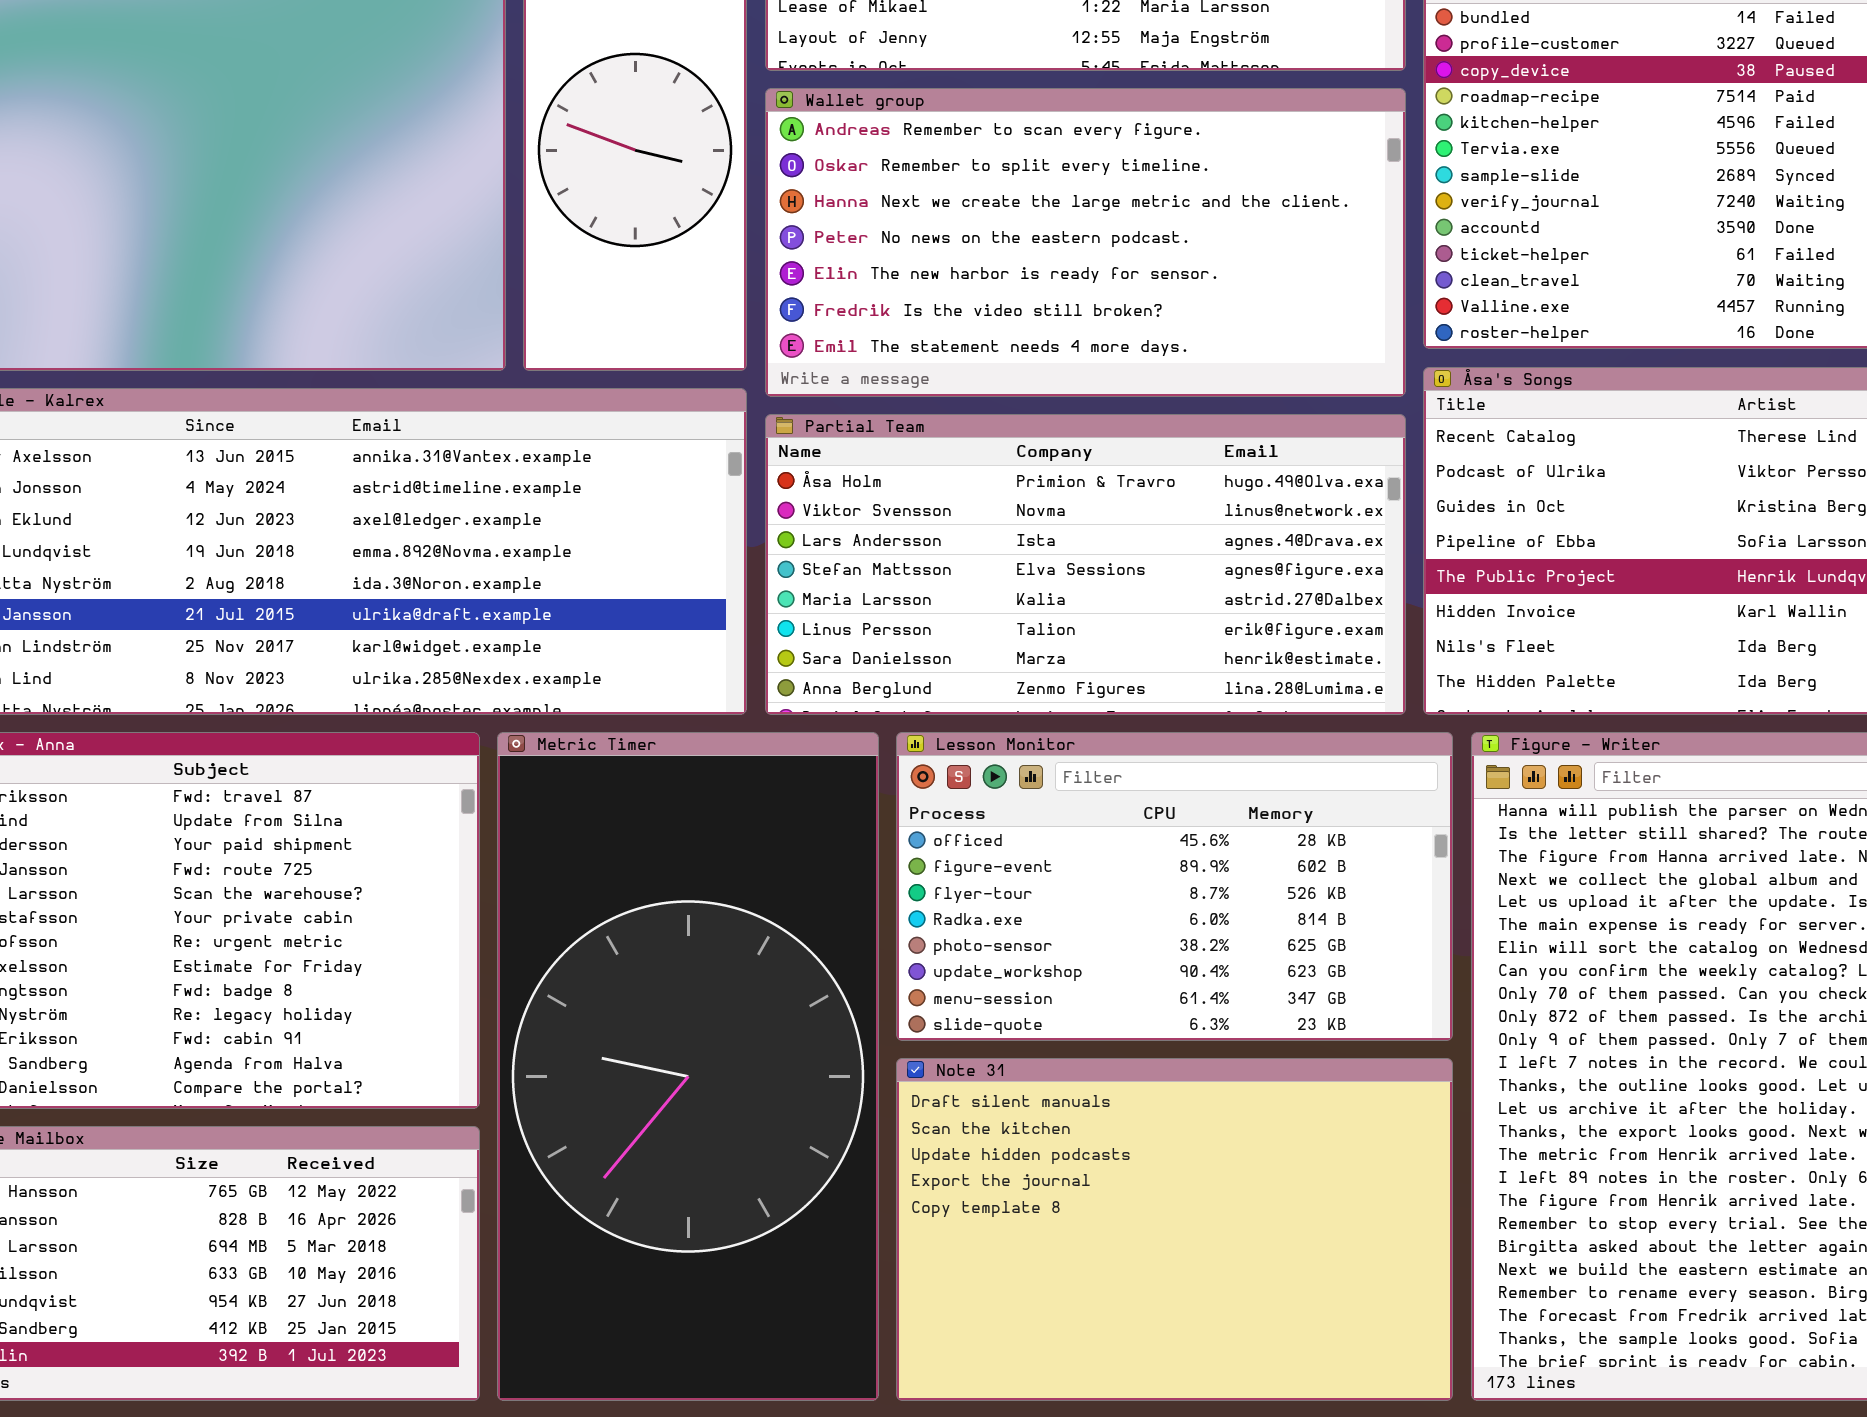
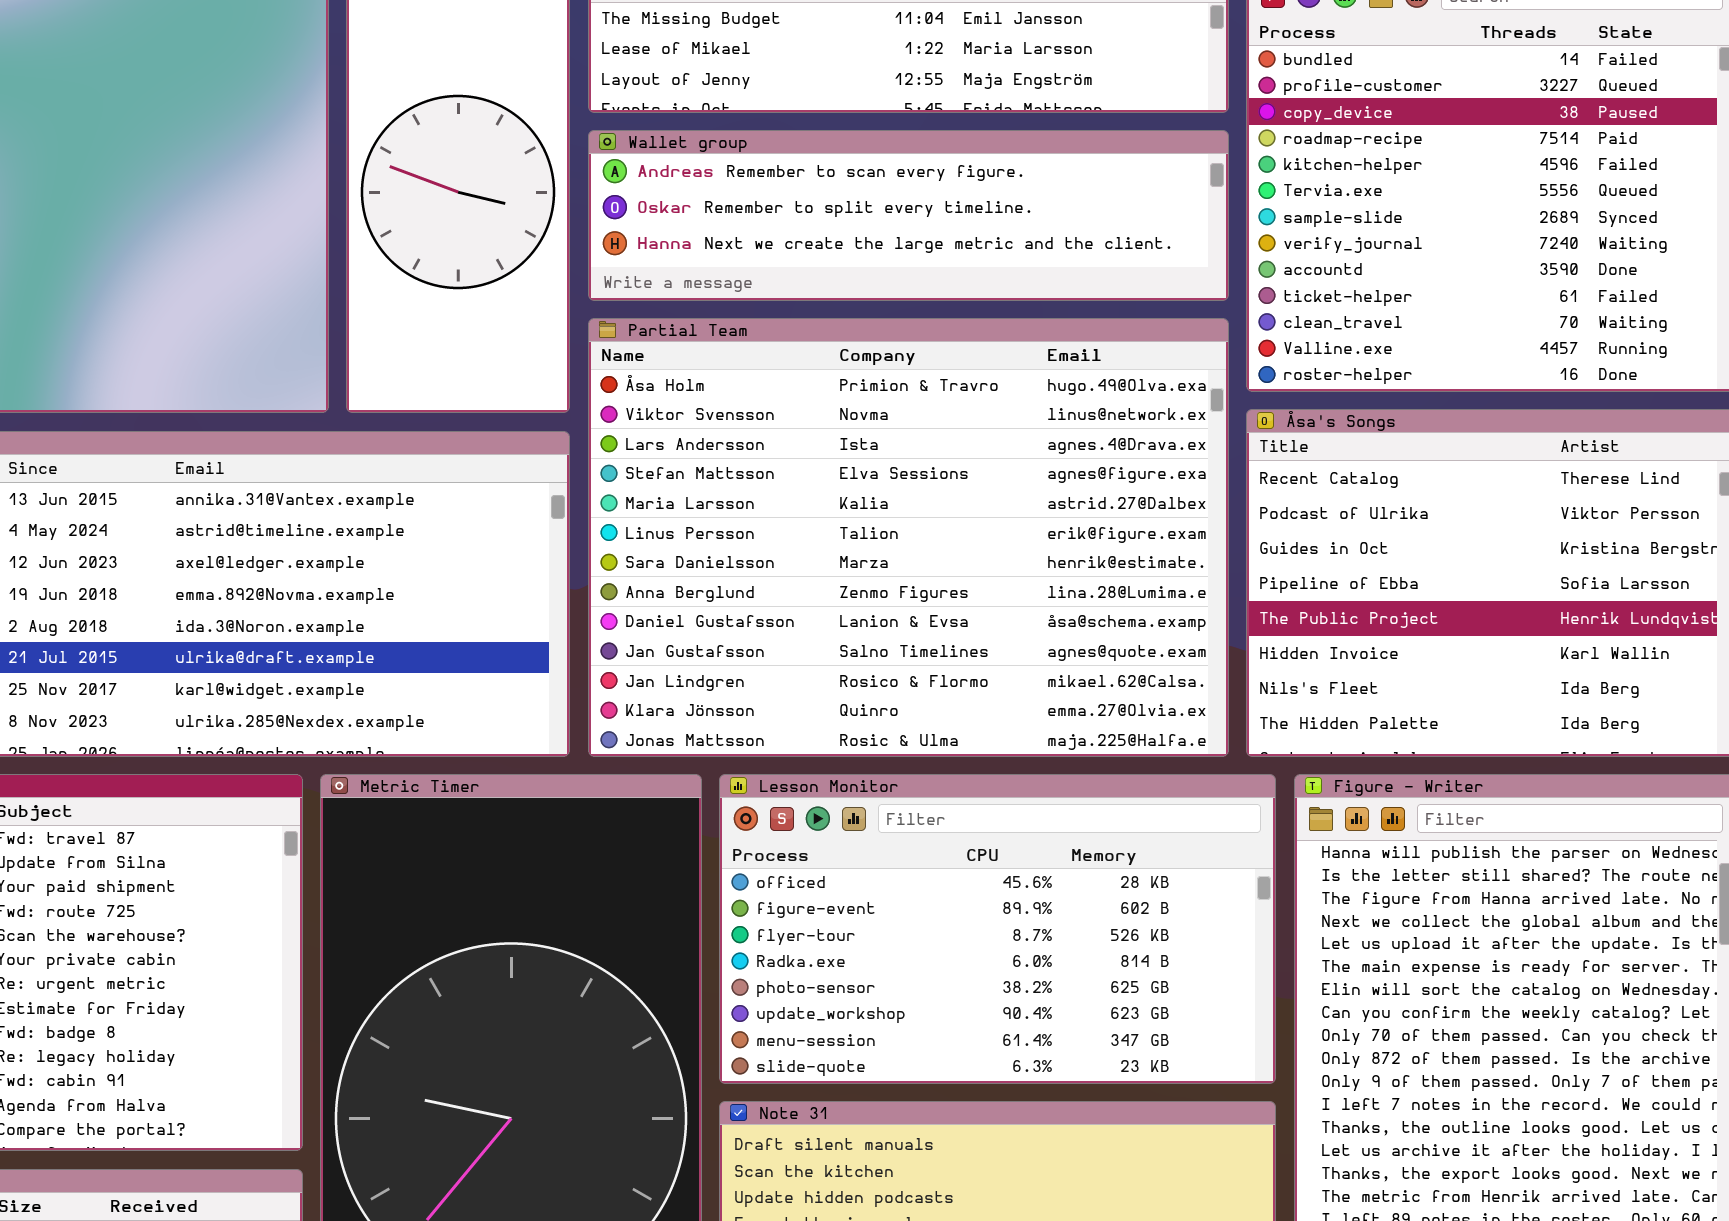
Wallet group: [765,88,1406,397] -> [588,130,1229,301], resized
Partial Team: [765,414,1406,715] -> [588,318,1229,757], resized

